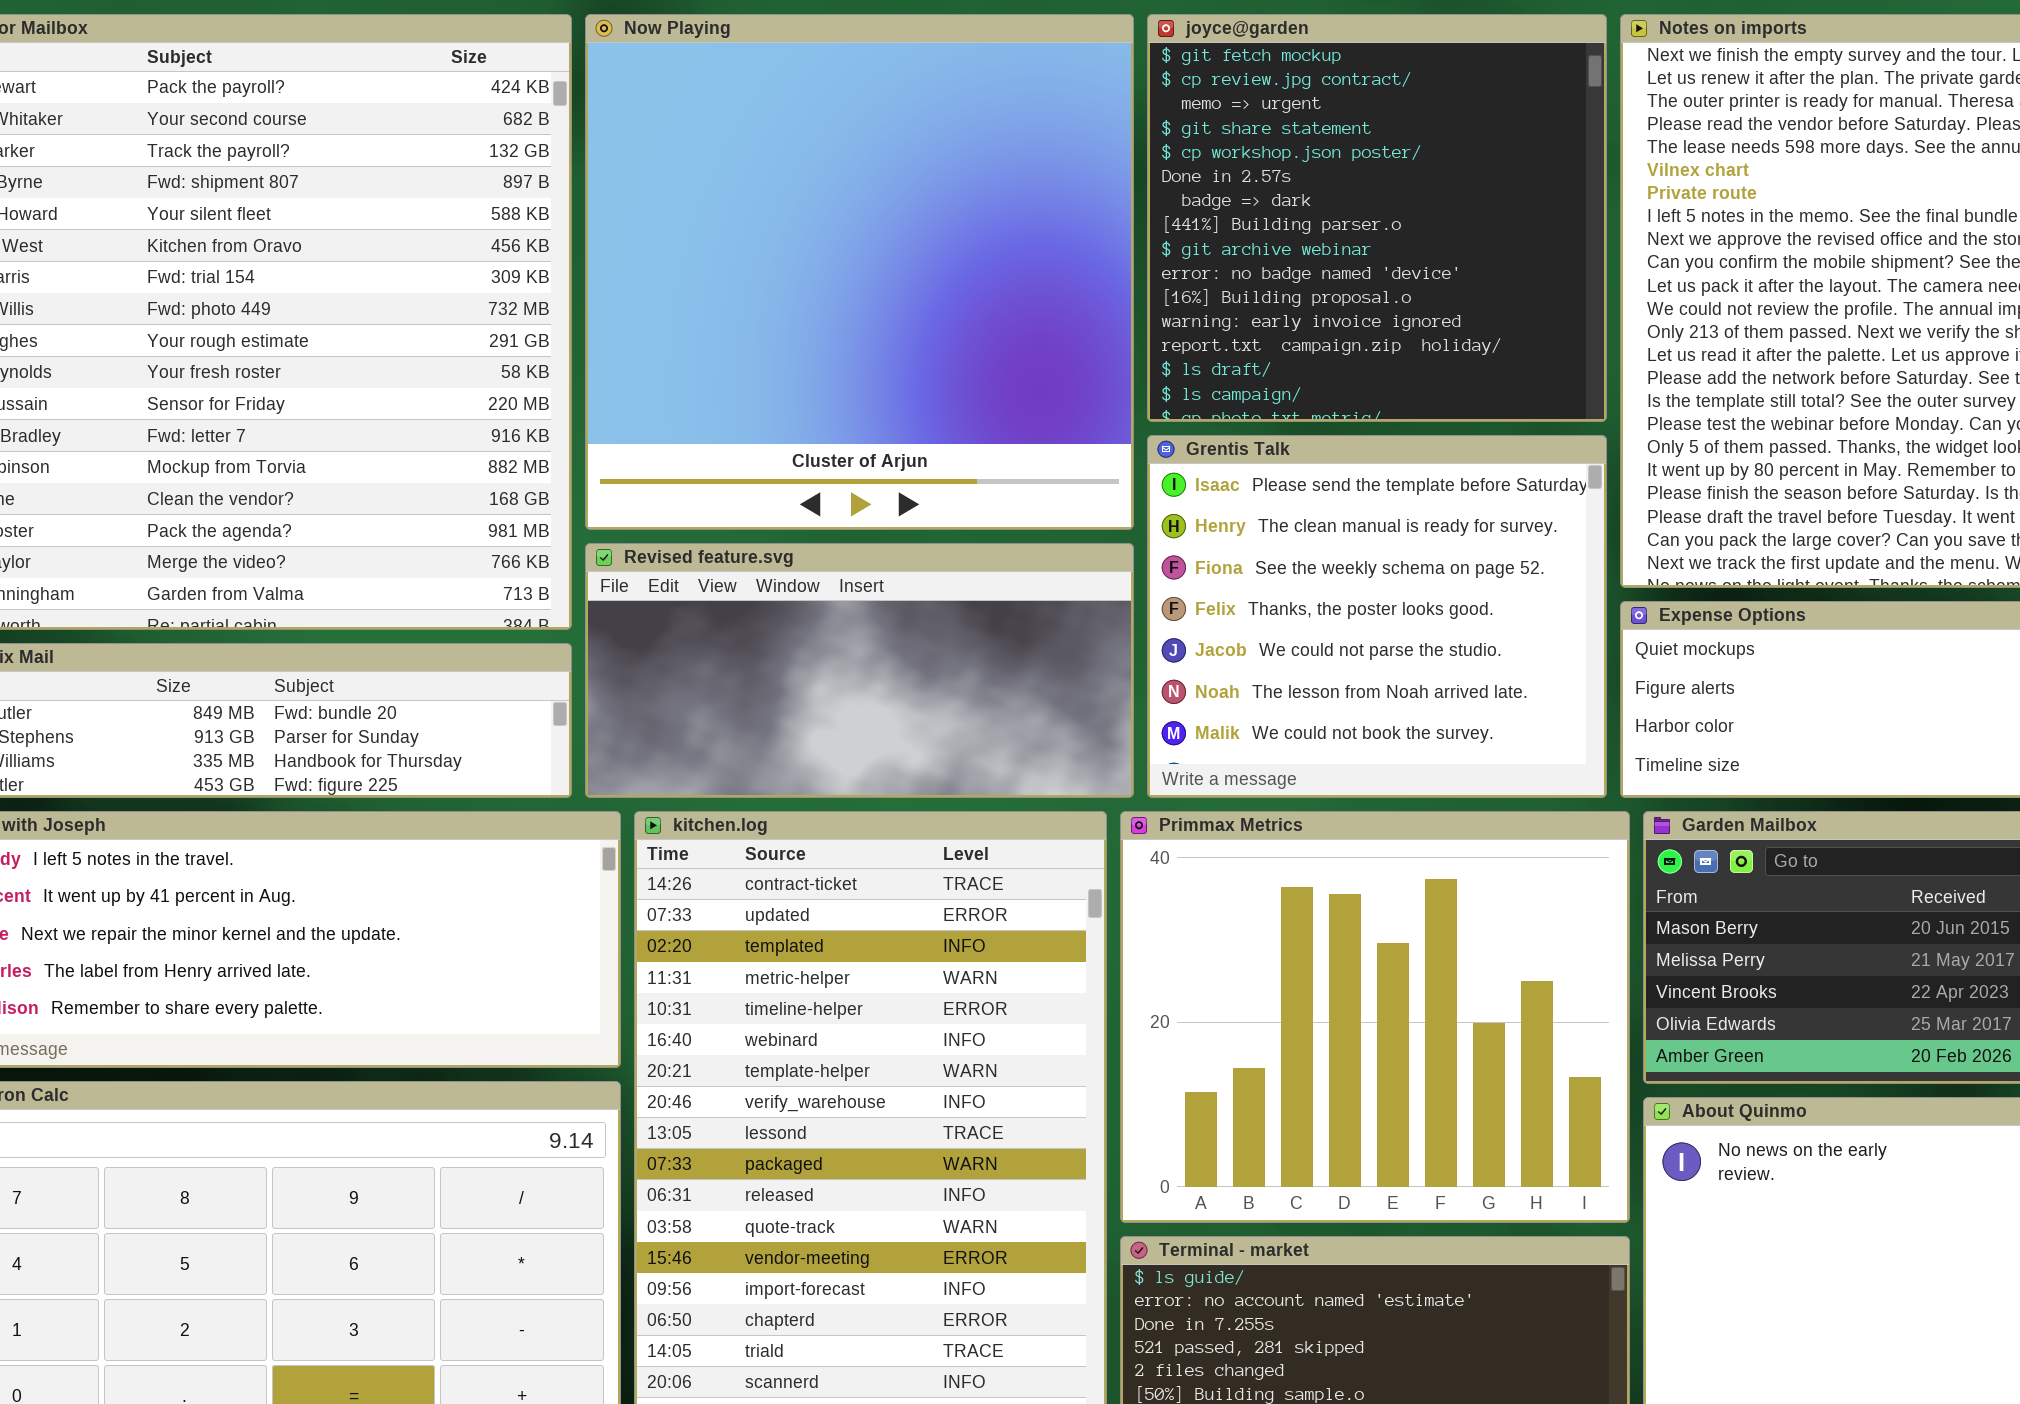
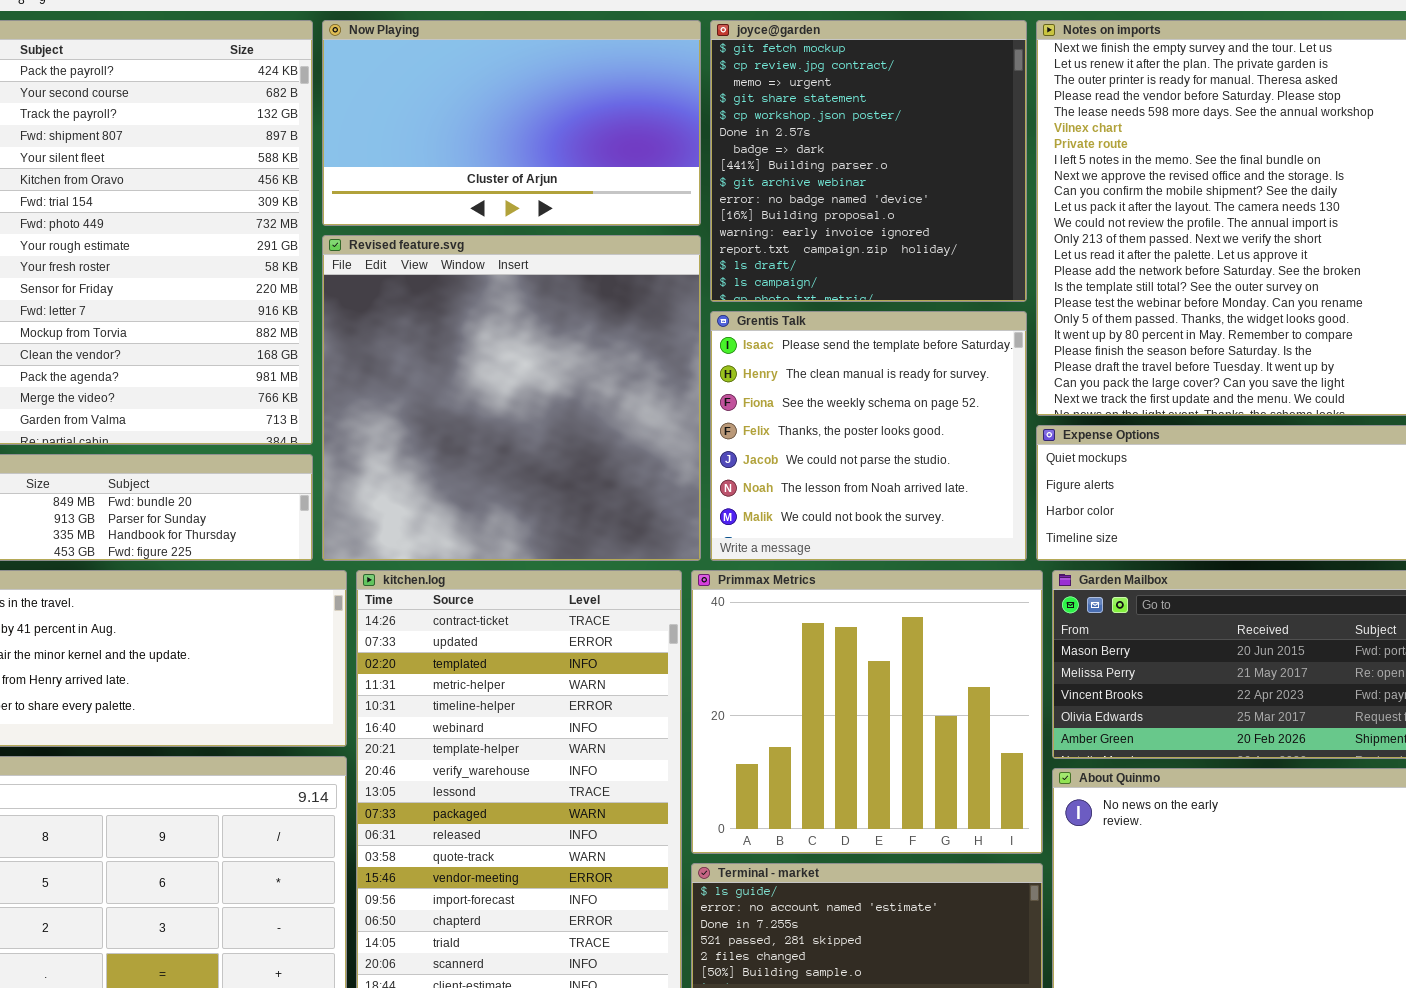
Now Playing: [585,14,1134,530] -> [322,20,701,226], resized
Revised feature.svg: [585,543,1134,798] -> [322,235,701,561], resized

